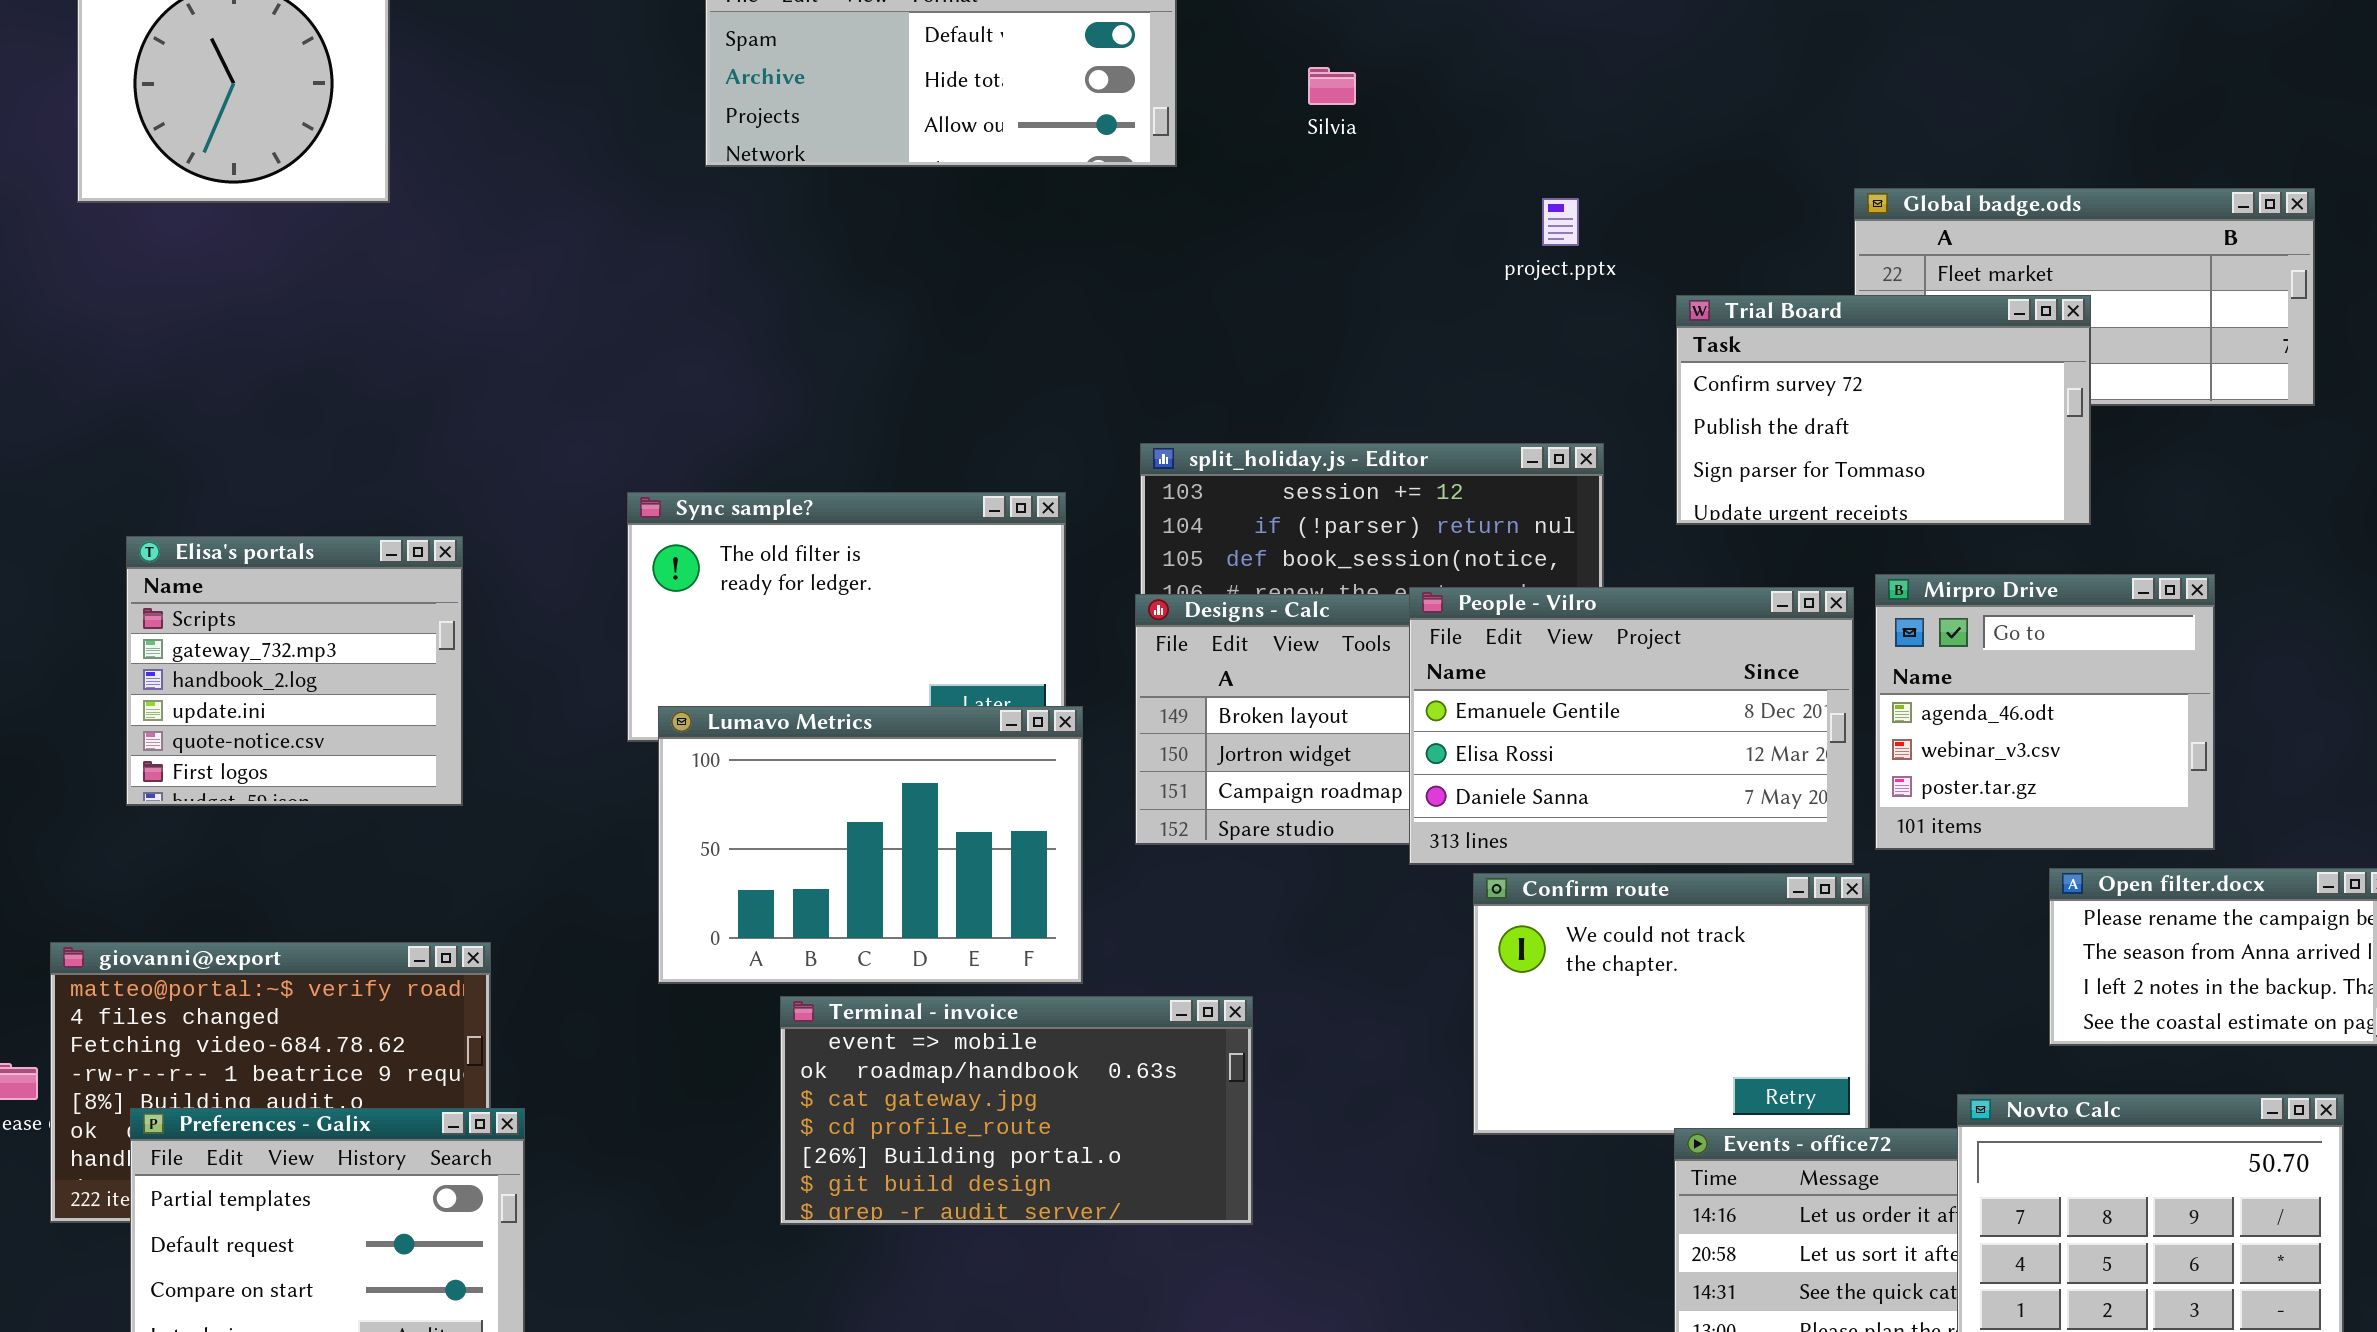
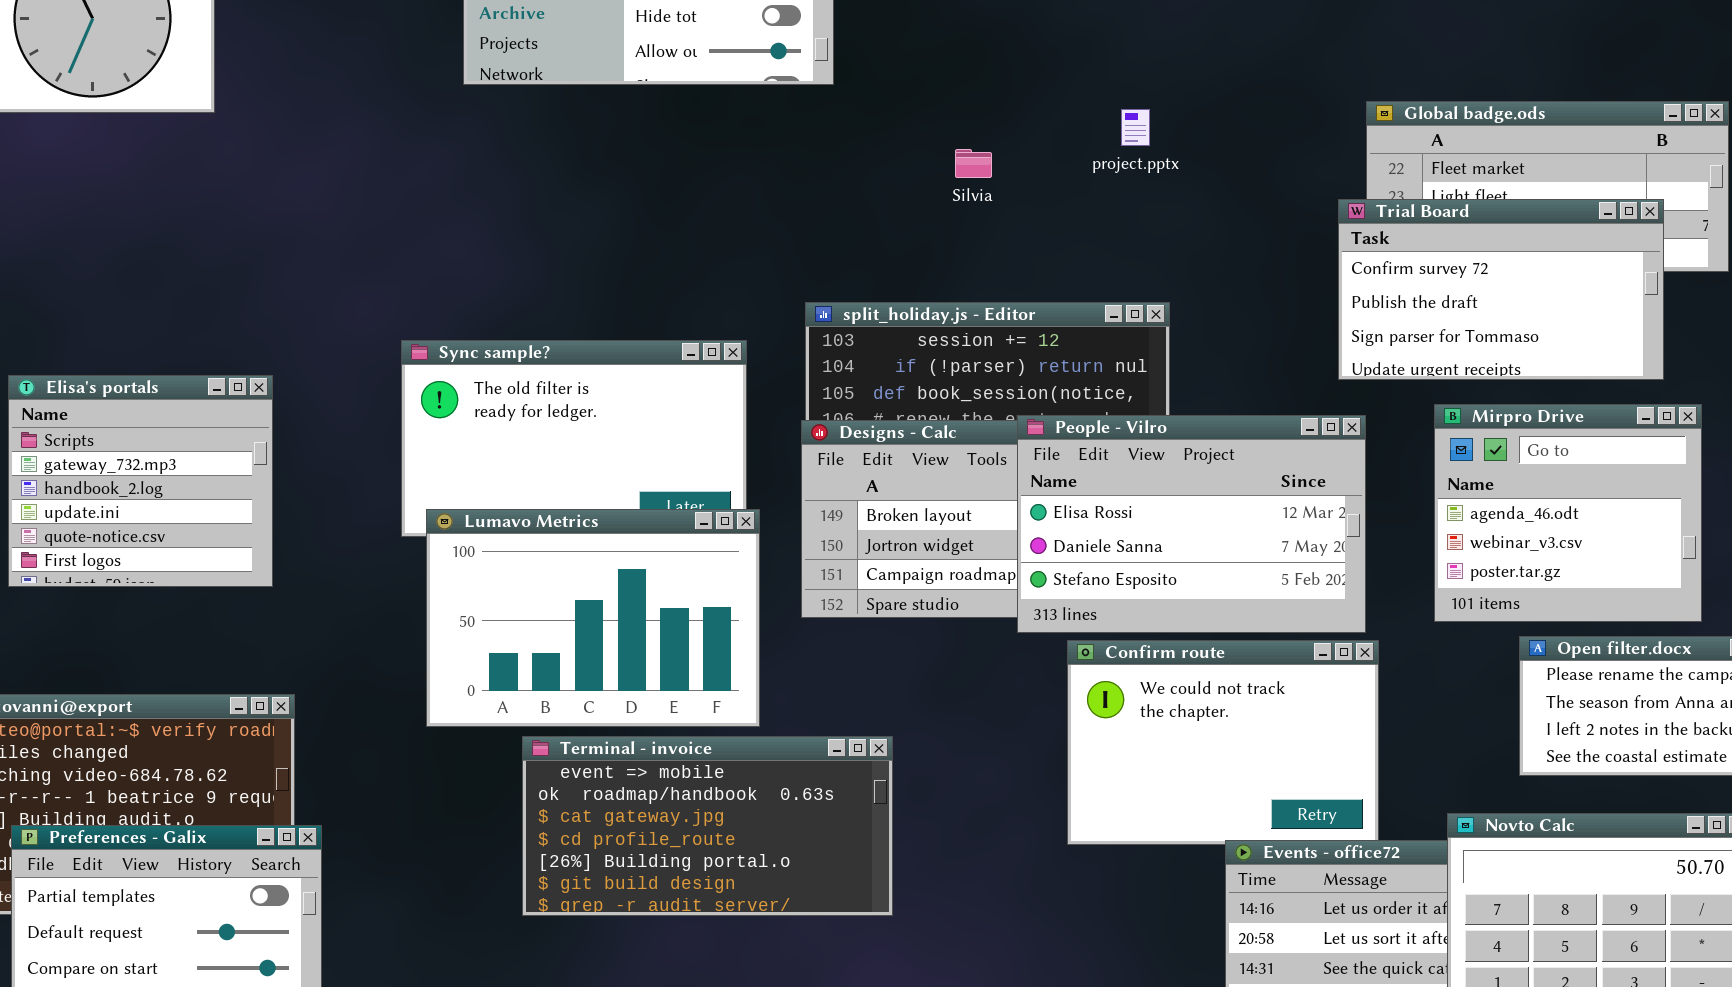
Silvia: [1308,67,1356,105] -> [955,149,992,178], moved
Trial Board: [1676,295,2091,525] -> [1338,199,1664,380], moved
Mirpro Drive: [1875,574,2215,850] -> [1434,404,1702,622], moved
People - Vilro: [1409,587,1854,865] -> [1017,415,1366,633], scrolled down 1 row

